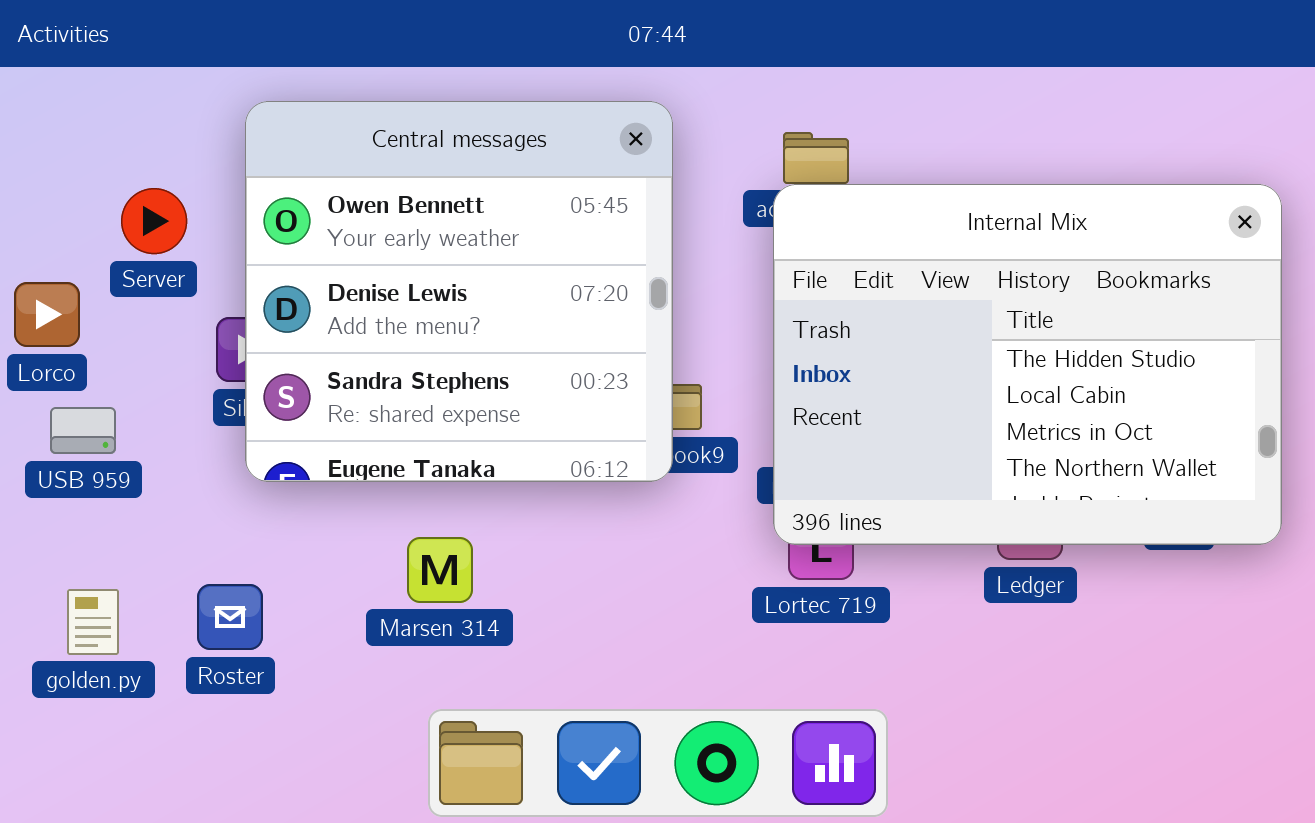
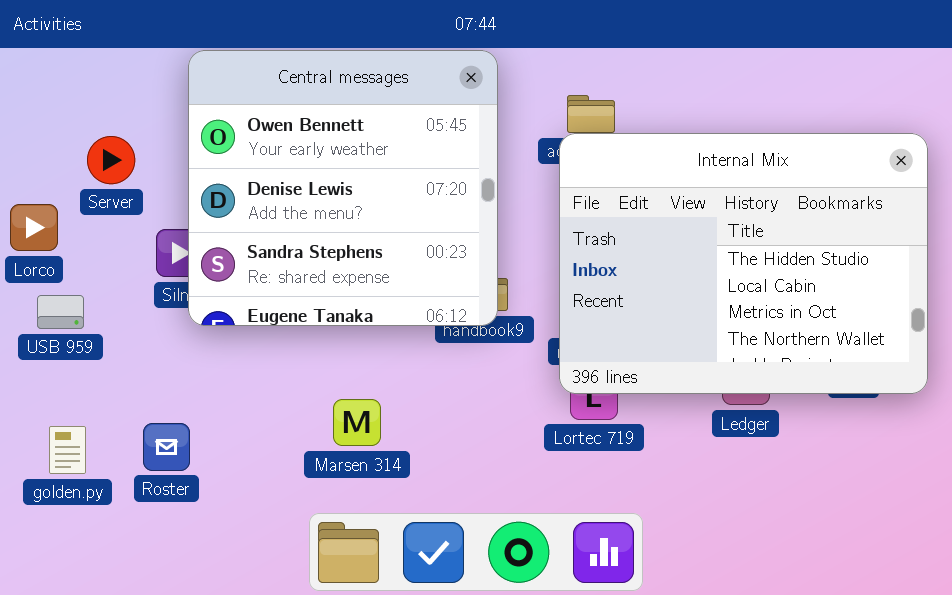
Central messages: [245,101,673,482] -> [188,50,498,326], moved
Marsen 314: [407,537,473,603] -> [333,399,381,446], moved

